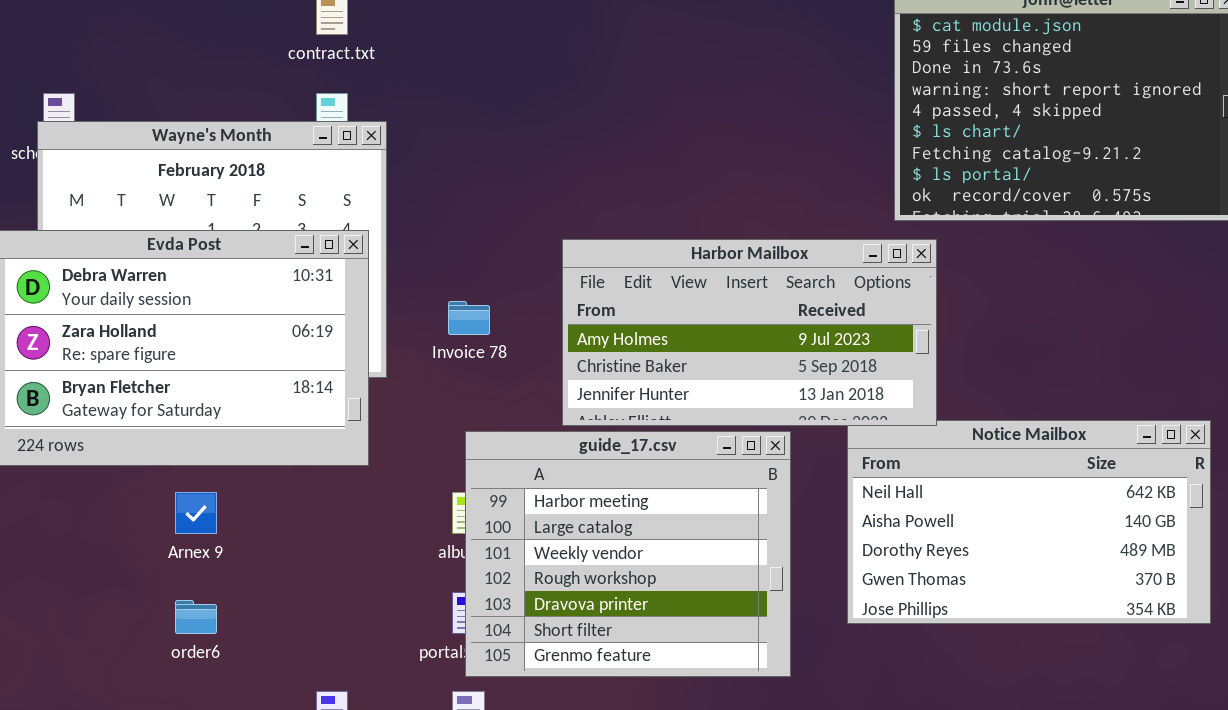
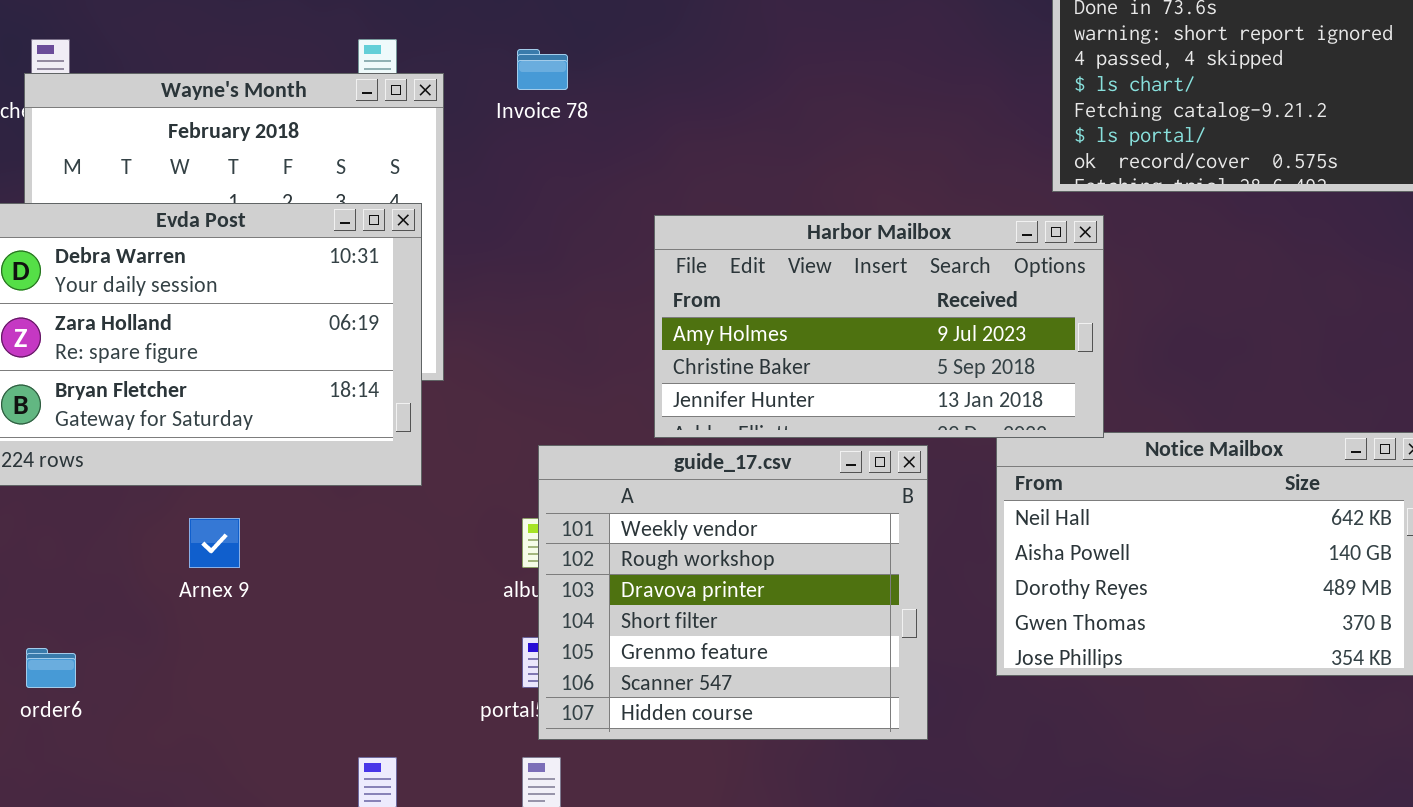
Invoice 78: [448,301,490,335] -> [517,49,568,90], moved
guide_17.csv: [465,431,791,677] -> [538,445,928,740], scrolled down 2 rows
order6: [175,600,217,634] -> [26,648,76,688], moved

